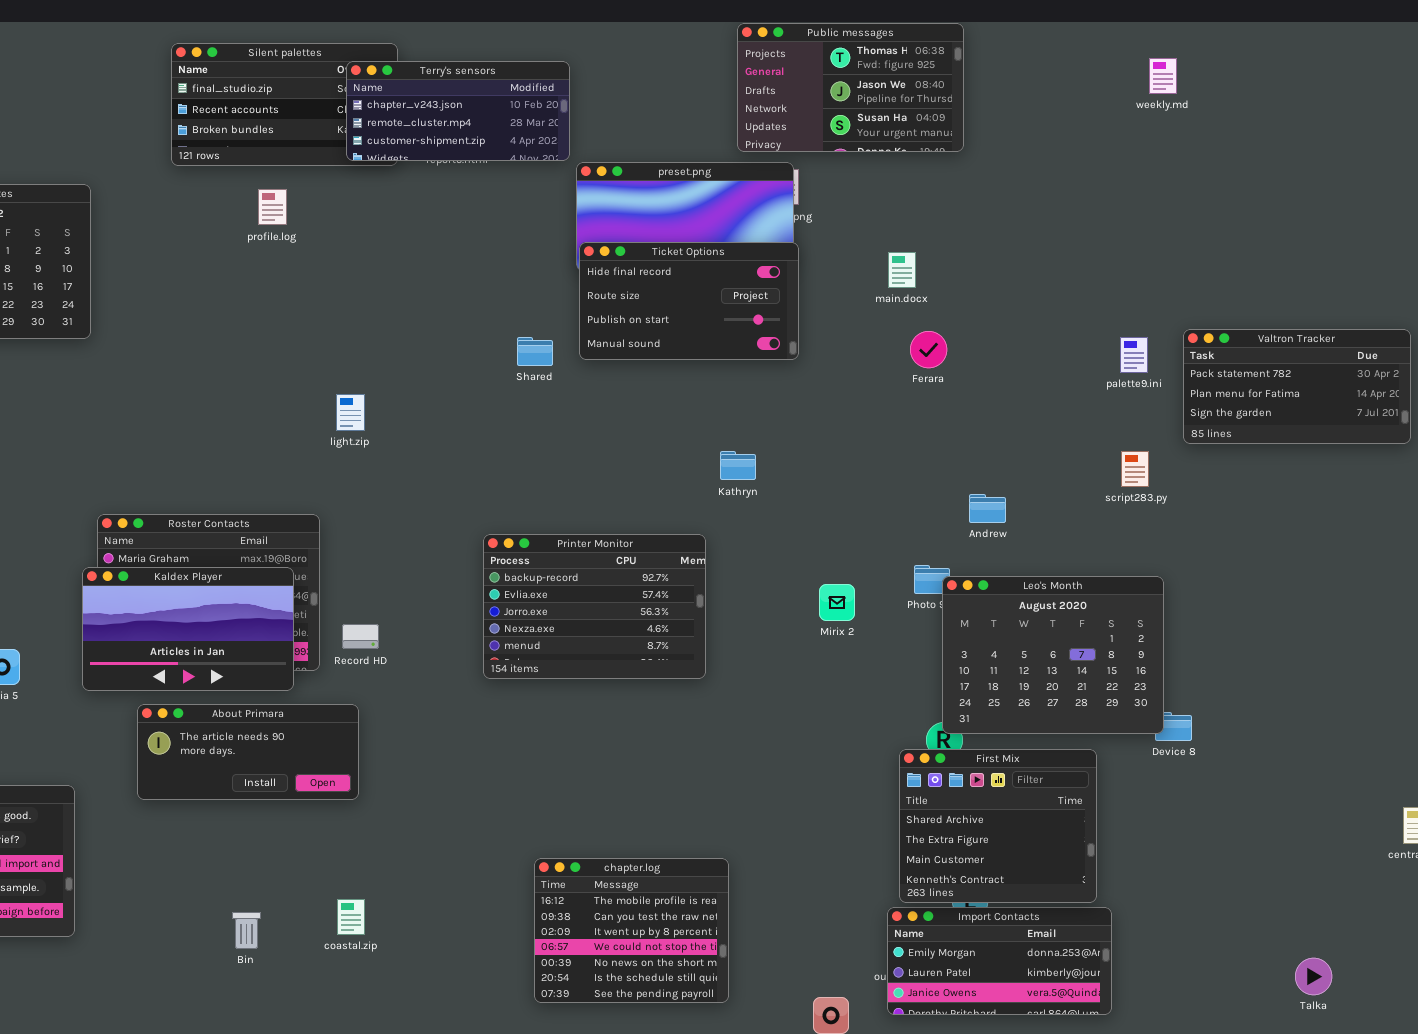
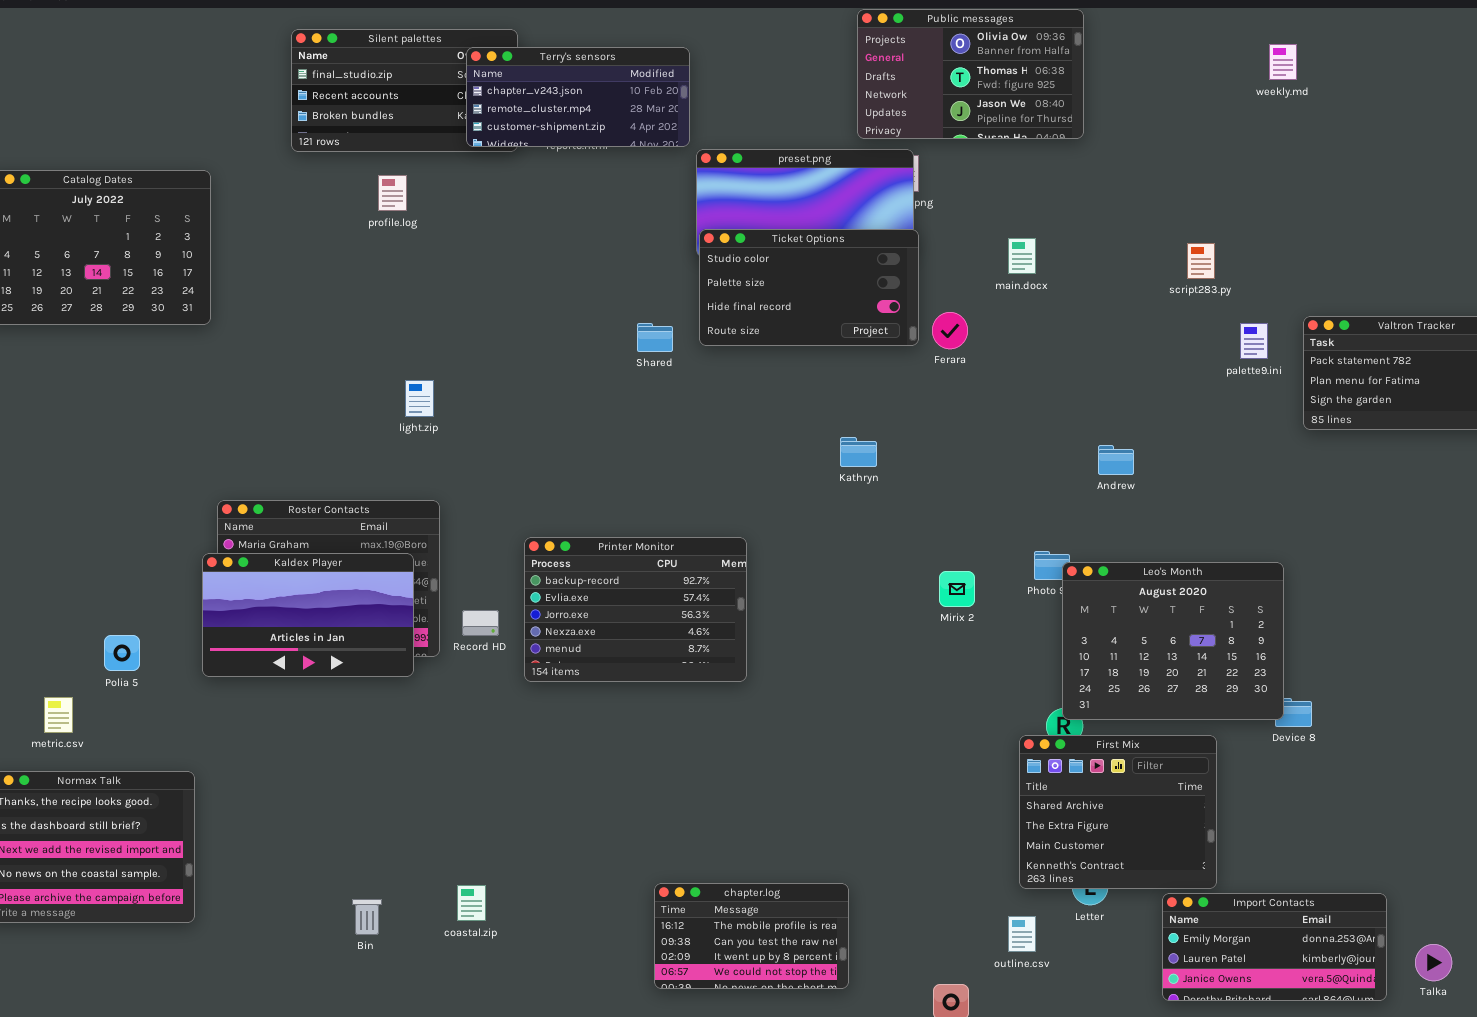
Public messages: [737,23,964,152] -> [857,9,1084,139], scrolled up 1 row
Ticket Options: [579,242,799,360] -> [699,229,919,346], scrolled up 2 rows
Ferara: [910,331,947,368] -> [932,312,968,349], moved
light.zip: [336,394,365,431] -> [405,380,434,417], moved
script283.py: [1121,451,1149,487] -> [1187,243,1215,279], moved
Andrew: [969,494,1006,523] -> [1098,445,1134,475], moved
Printer Monitor: [483,534,706,679] -> [524,537,747,682], moved
About Primara: [137,704,359,800] -> none, closed
chapter.log: [534,858,729,1003] -> [654,883,849,989], resized
Import Contacts: [887,907,1112,1015] -> [1162,893,1387,1001], moved

